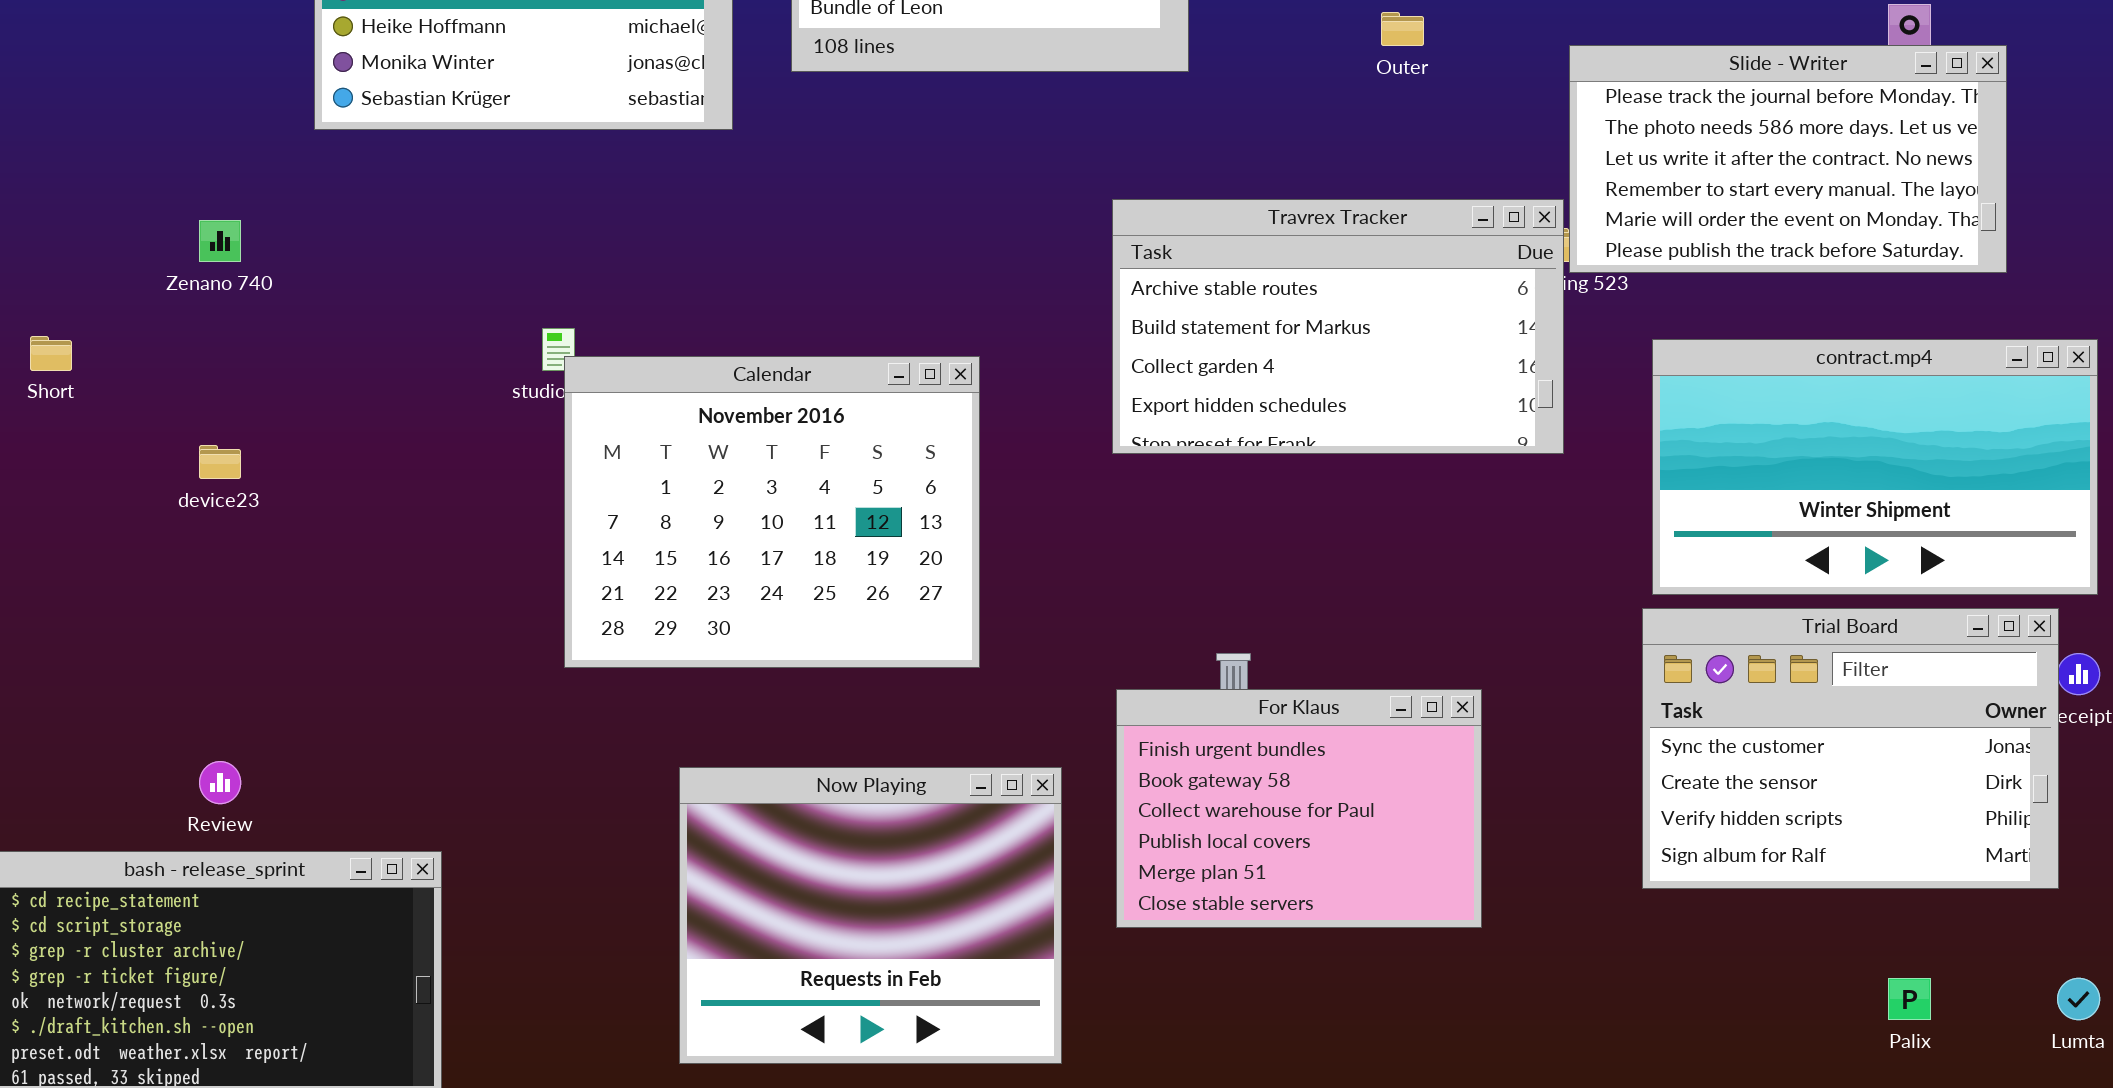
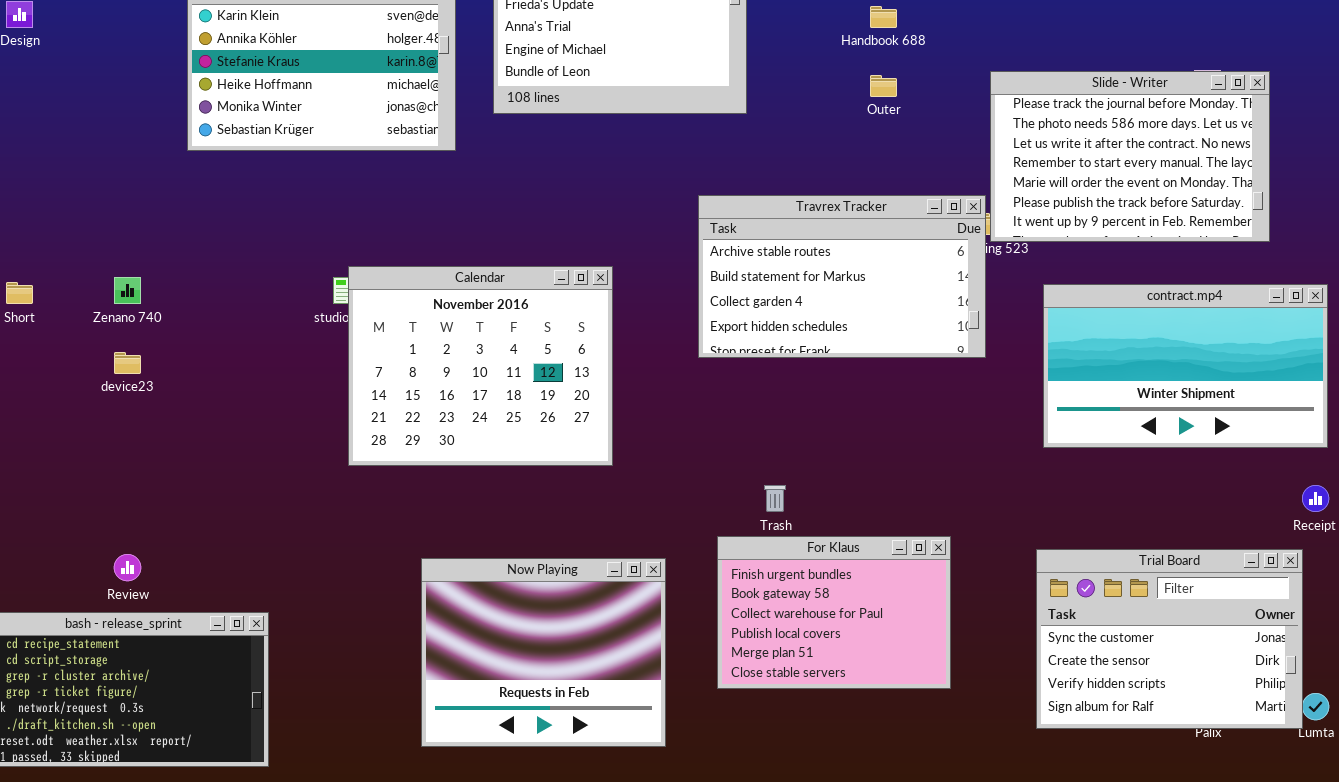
Slide - Writer: [1569,45,2007,273] -> [990,71,1270,242], resized
Zenano 740: [199,220,241,262] -> [114,277,141,304], moved
Calendar: [564,356,980,668] -> [348,266,613,466], moved
Trial Board: [1642,608,2059,889] -> [1036,549,1303,729], moved
For Klaus: [1116,689,1482,928] -> [717,536,951,689], moved

